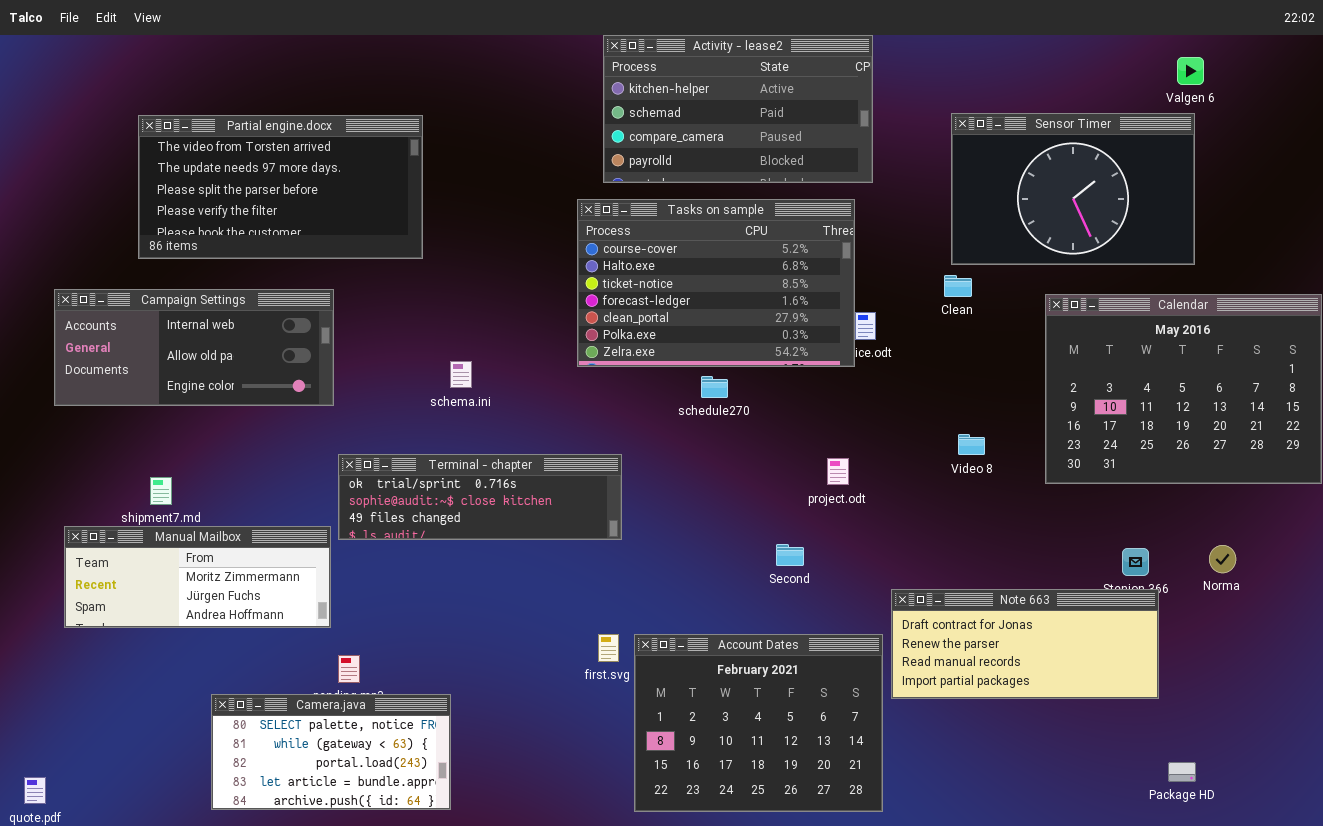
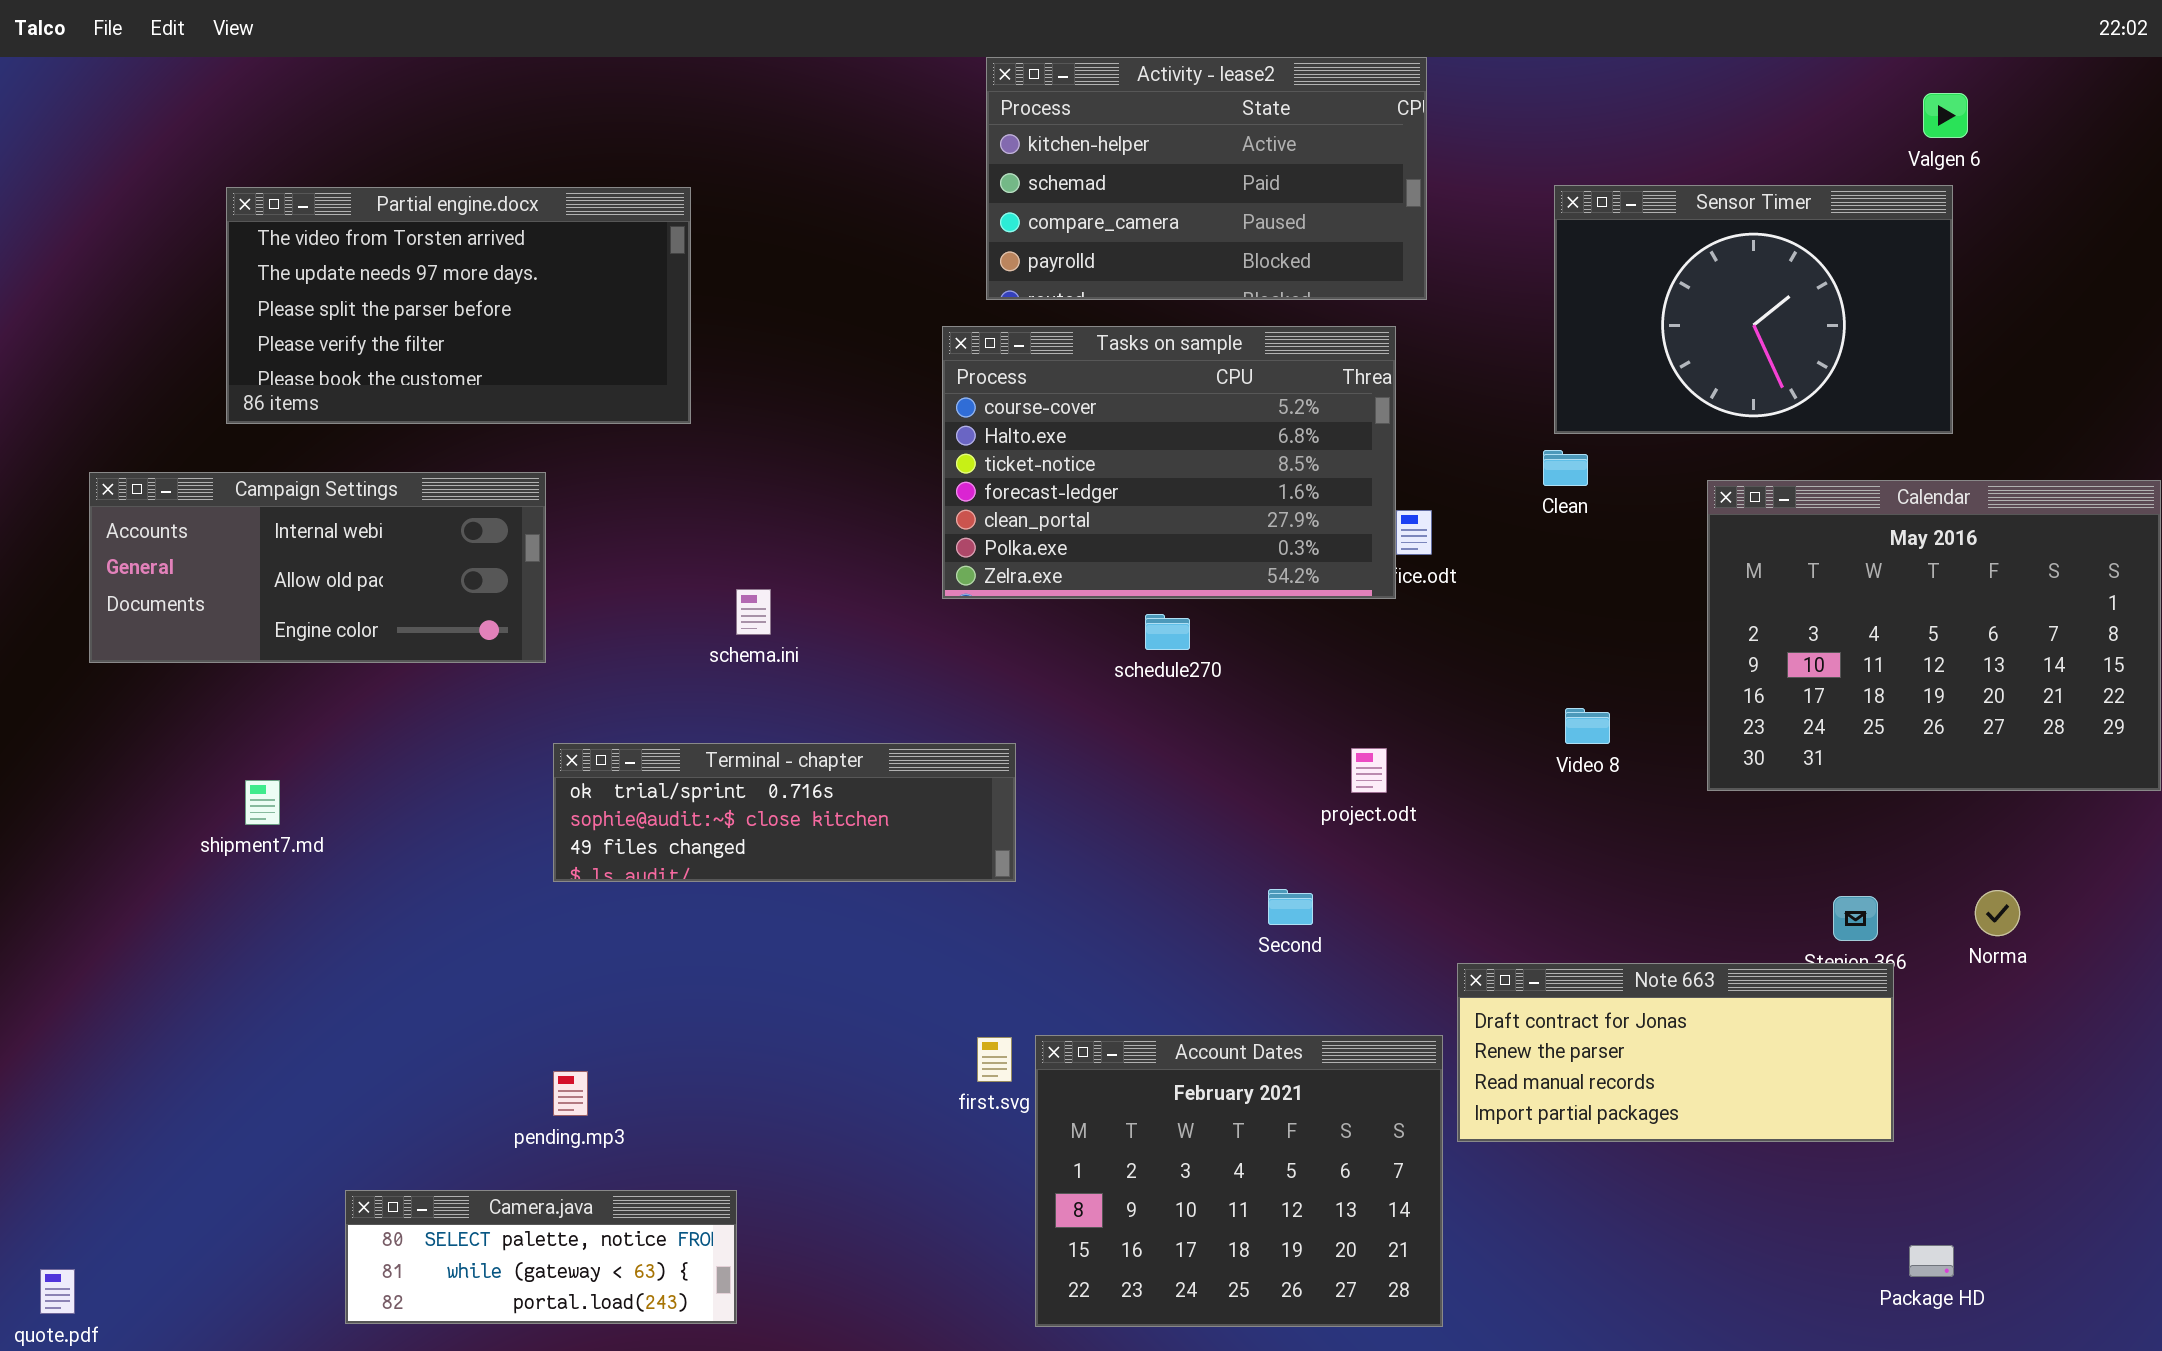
Manual Mailbox: [64,526,331,628] -> none, closed
Camera.java: [211,694,451,810] -> [345,1190,737,1324], resized

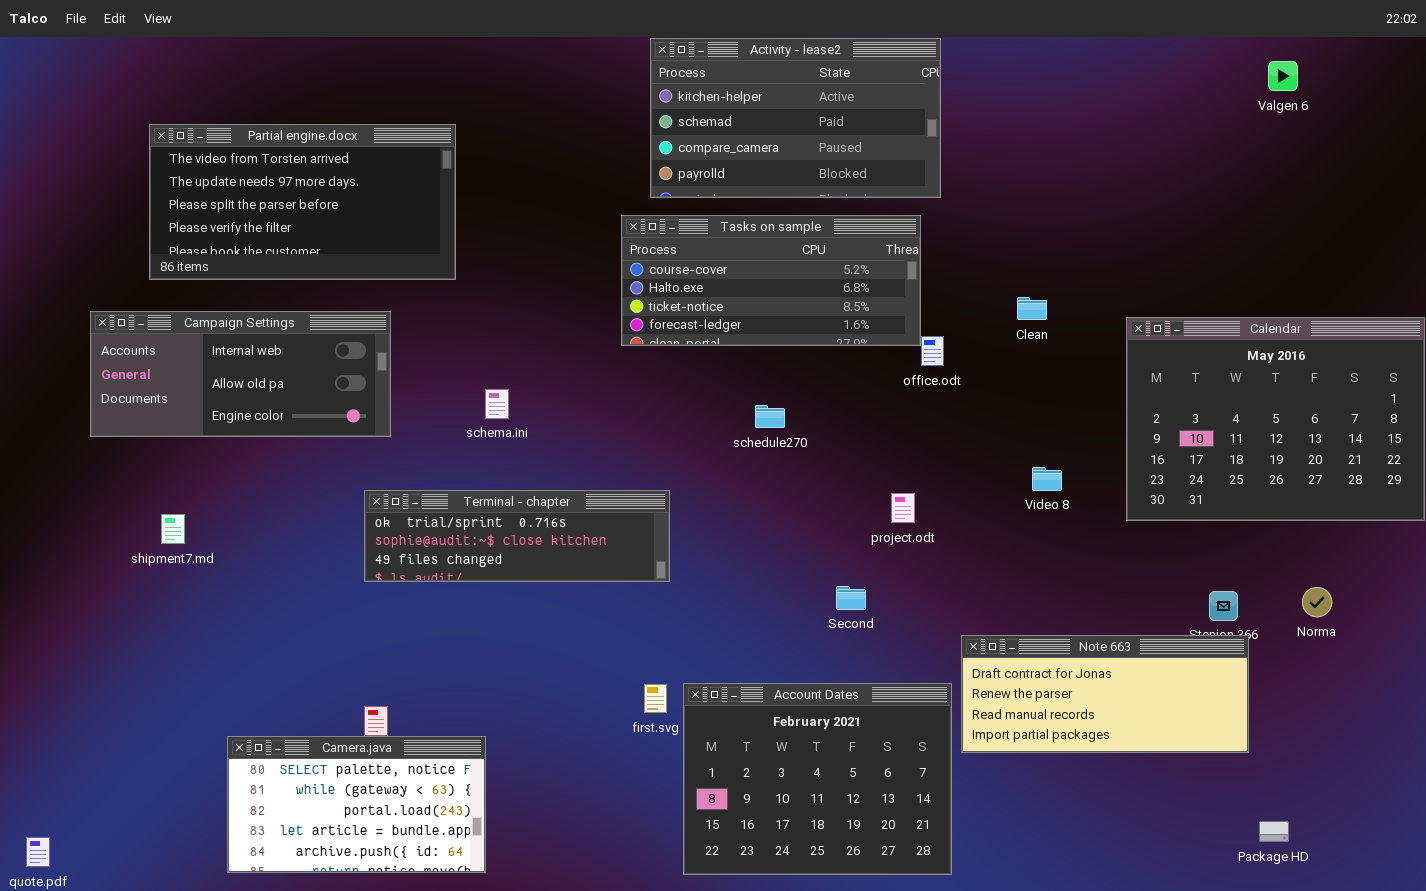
Sensor Timer: [1554,185,1953,434] -> none, closed
Tasks on sample: [942,326,1396,599] -> [621,215,921,346], resized
Campaign Settings: [89,472,546,663] -> [90,311,391,437], moved
Camera.java: [345,1190,737,1324] -> [227,736,486,873], resized

